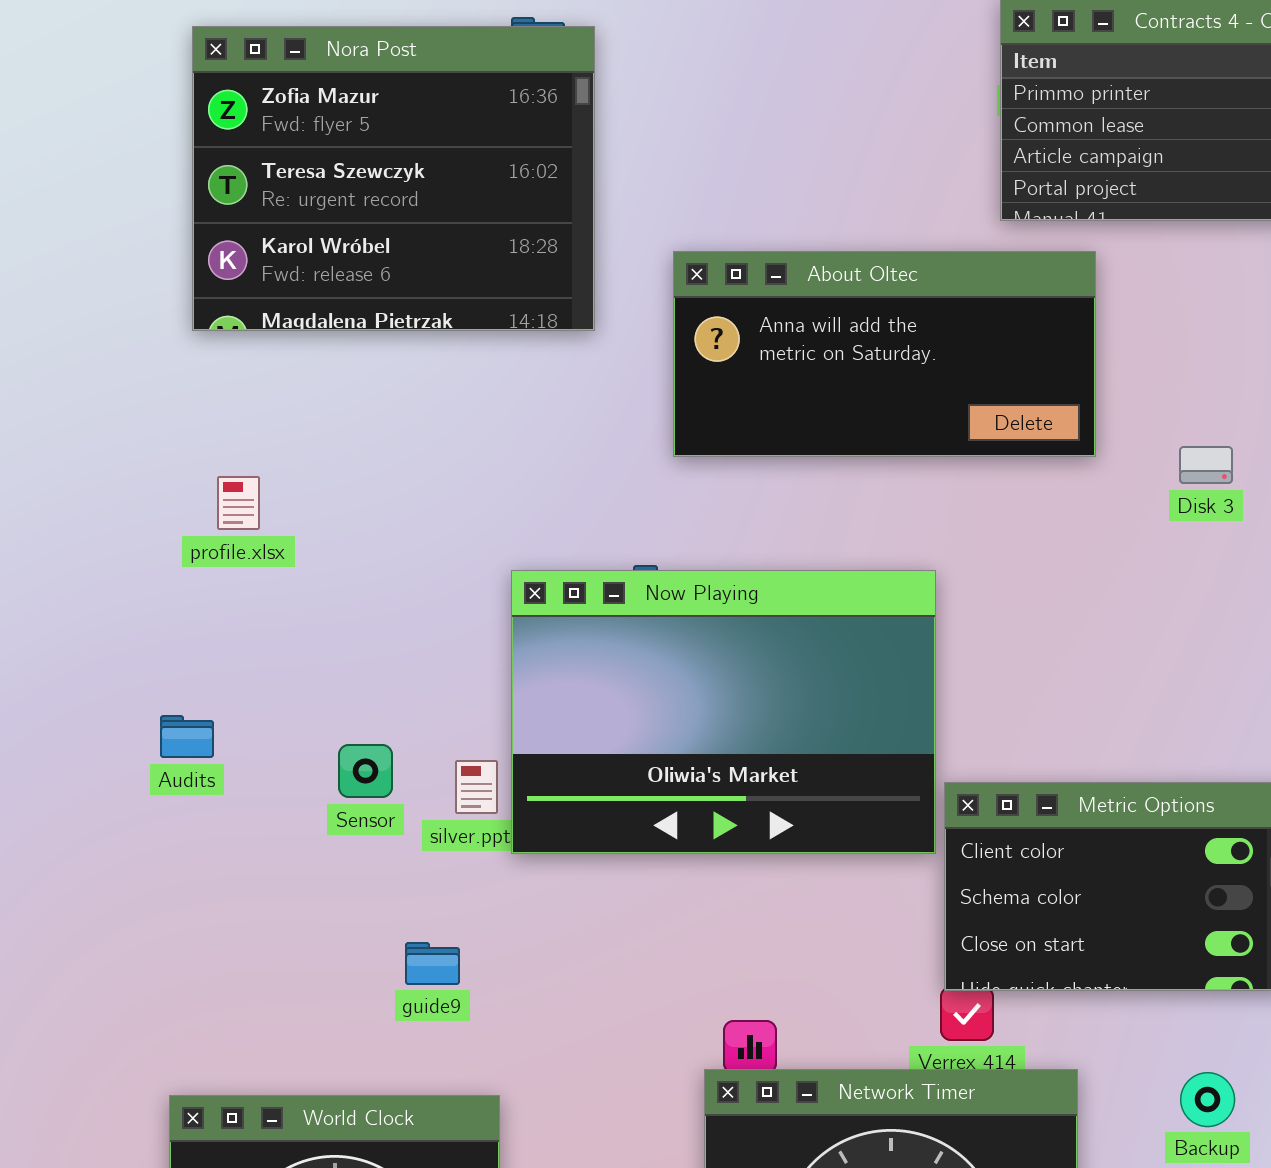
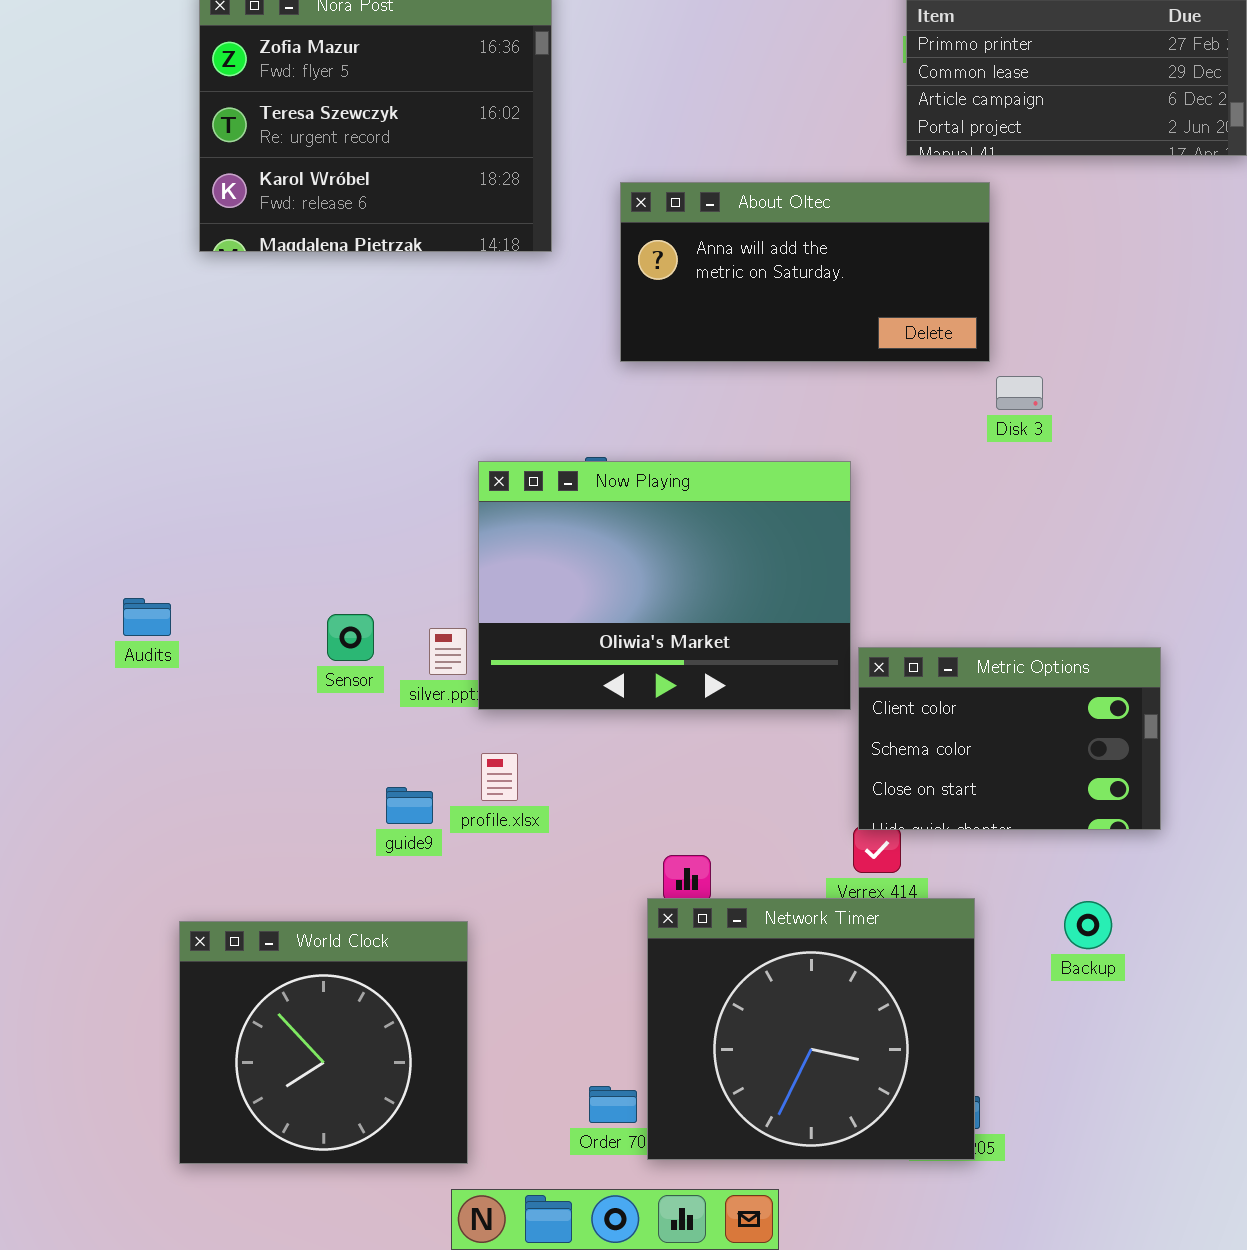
Disk 3: [1179,446,1233,484] -> [996,376,1043,410], moved
profile.xlsx: [217,476,260,530] -> [481,753,518,801], moved
Audits: [160,715,214,758] -> [123,598,171,636], moved

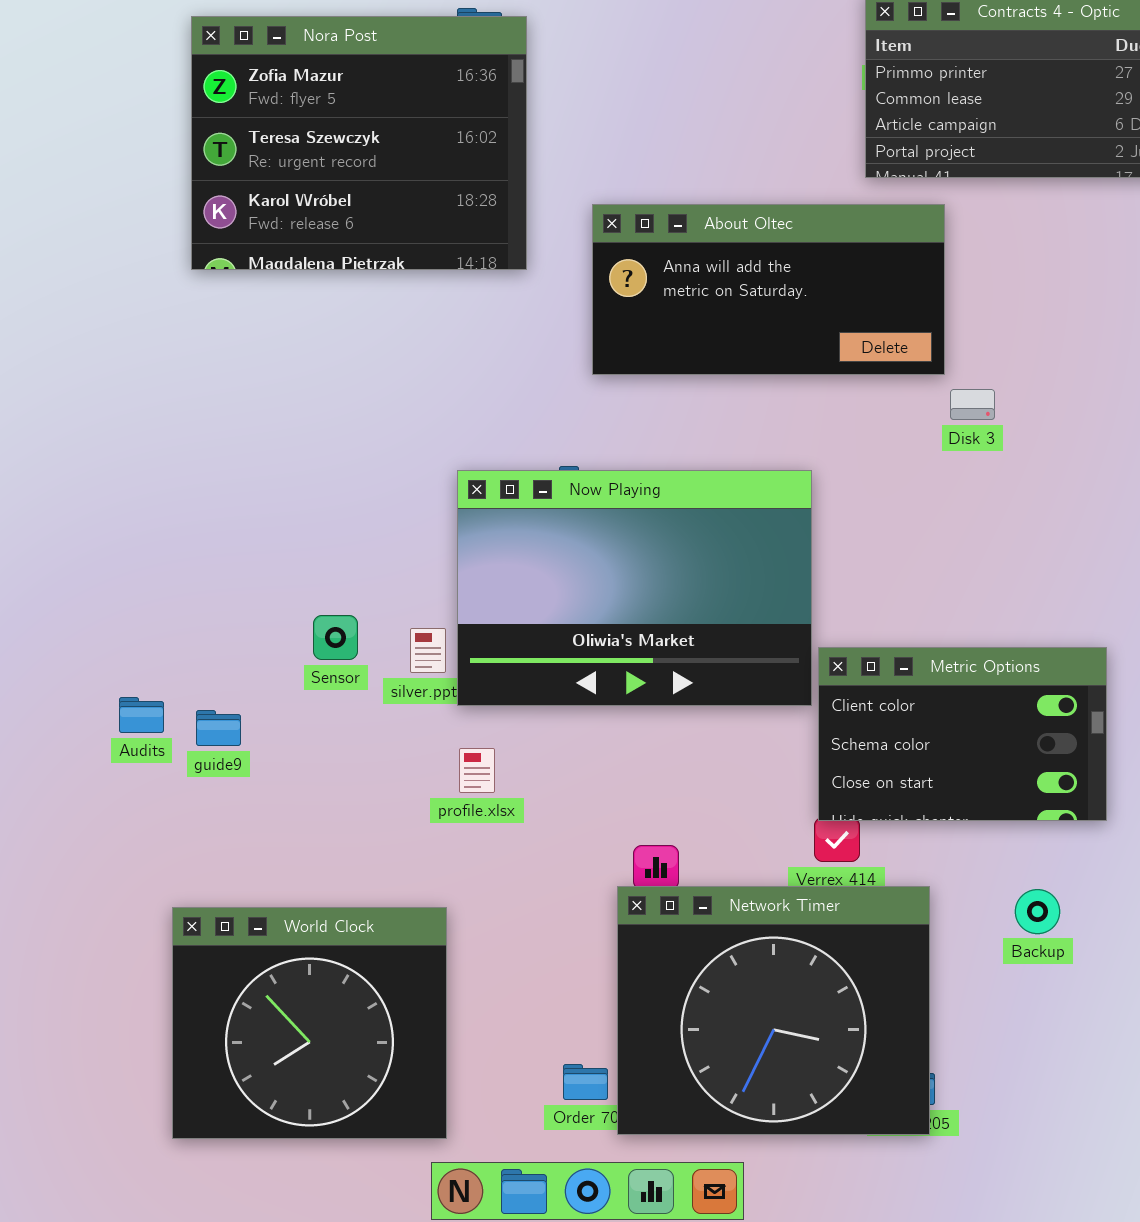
Audits: [123,598,171,636] -> [119,697,164,733], moved
guide9: [386,787,433,824] -> [196,710,241,746], moved

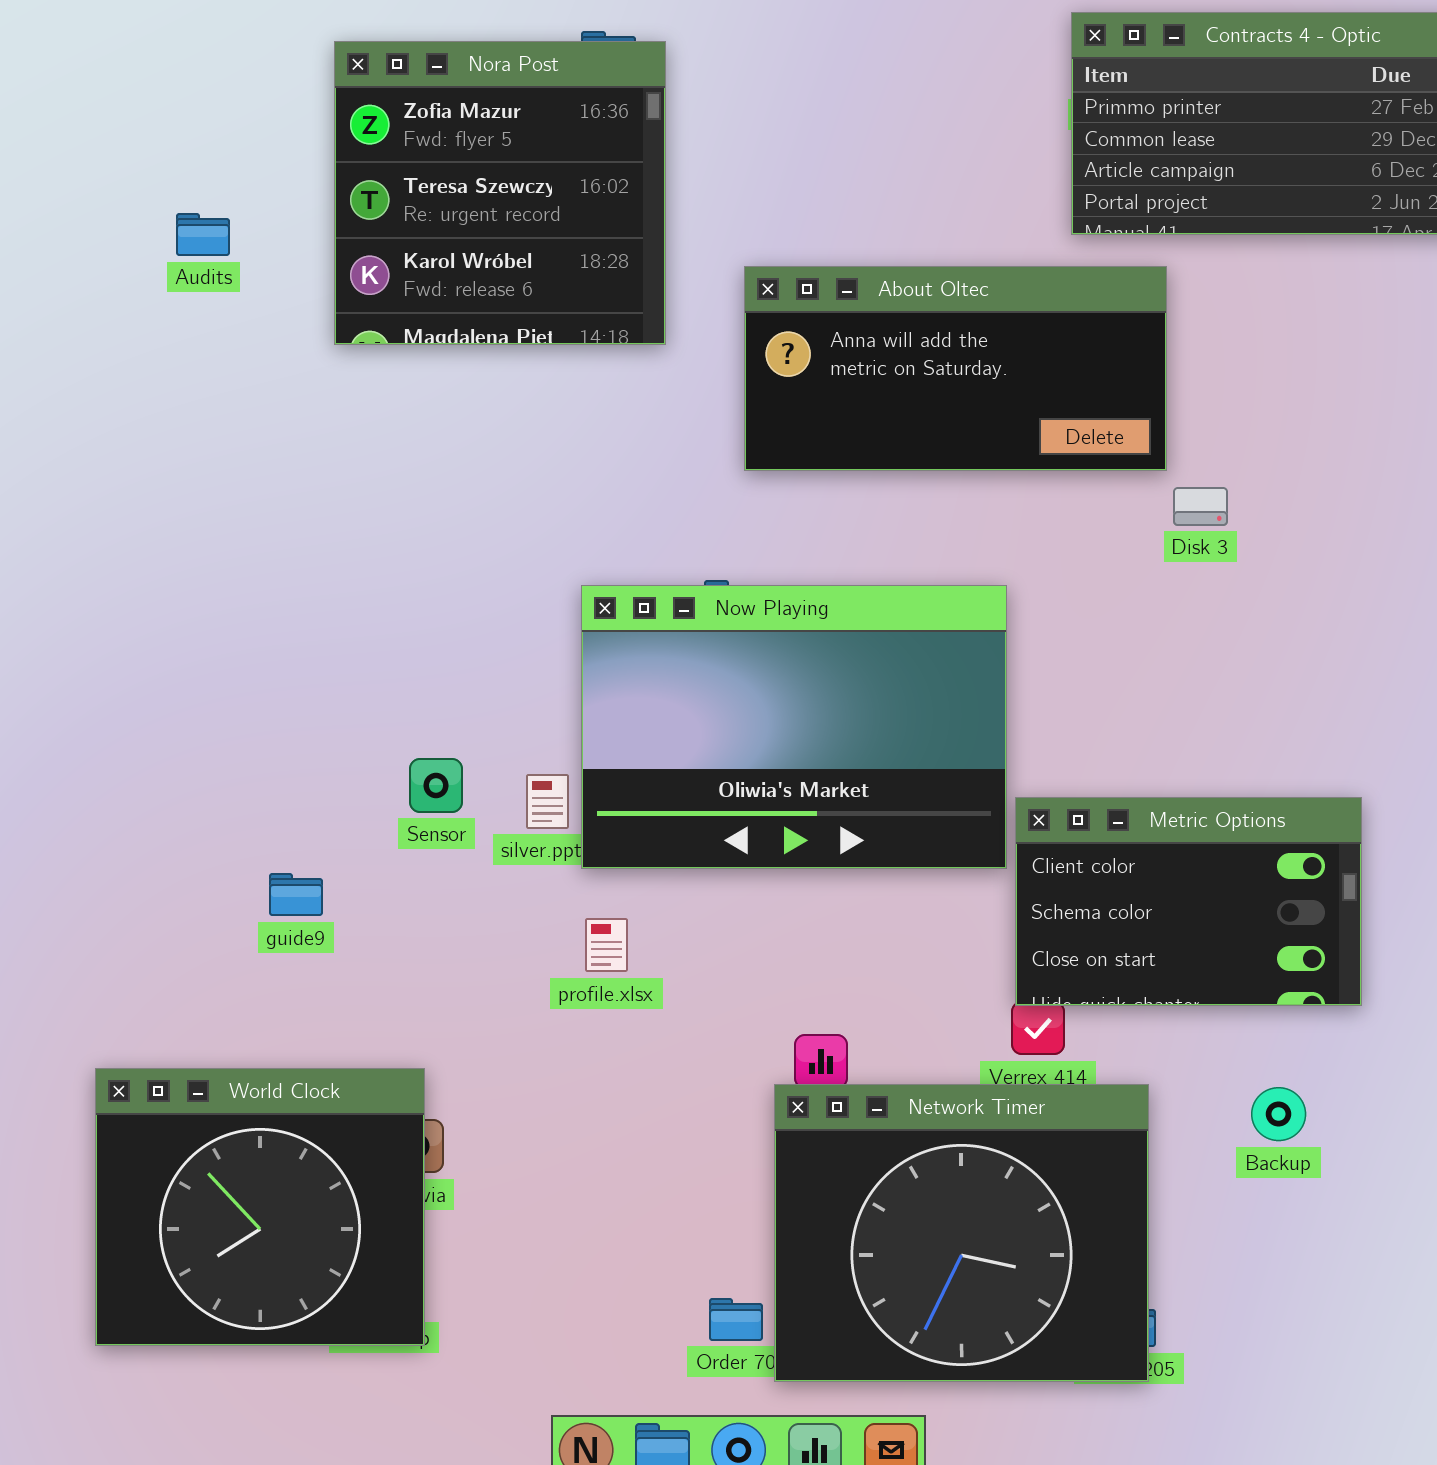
Nora Post: [191,16,527,270] -> [334,41,666,345], resized
Audits: [119,697,164,733] -> [176,213,230,256], moved
World Clock: [172,907,447,1139] -> [95,1068,425,1346], moved

